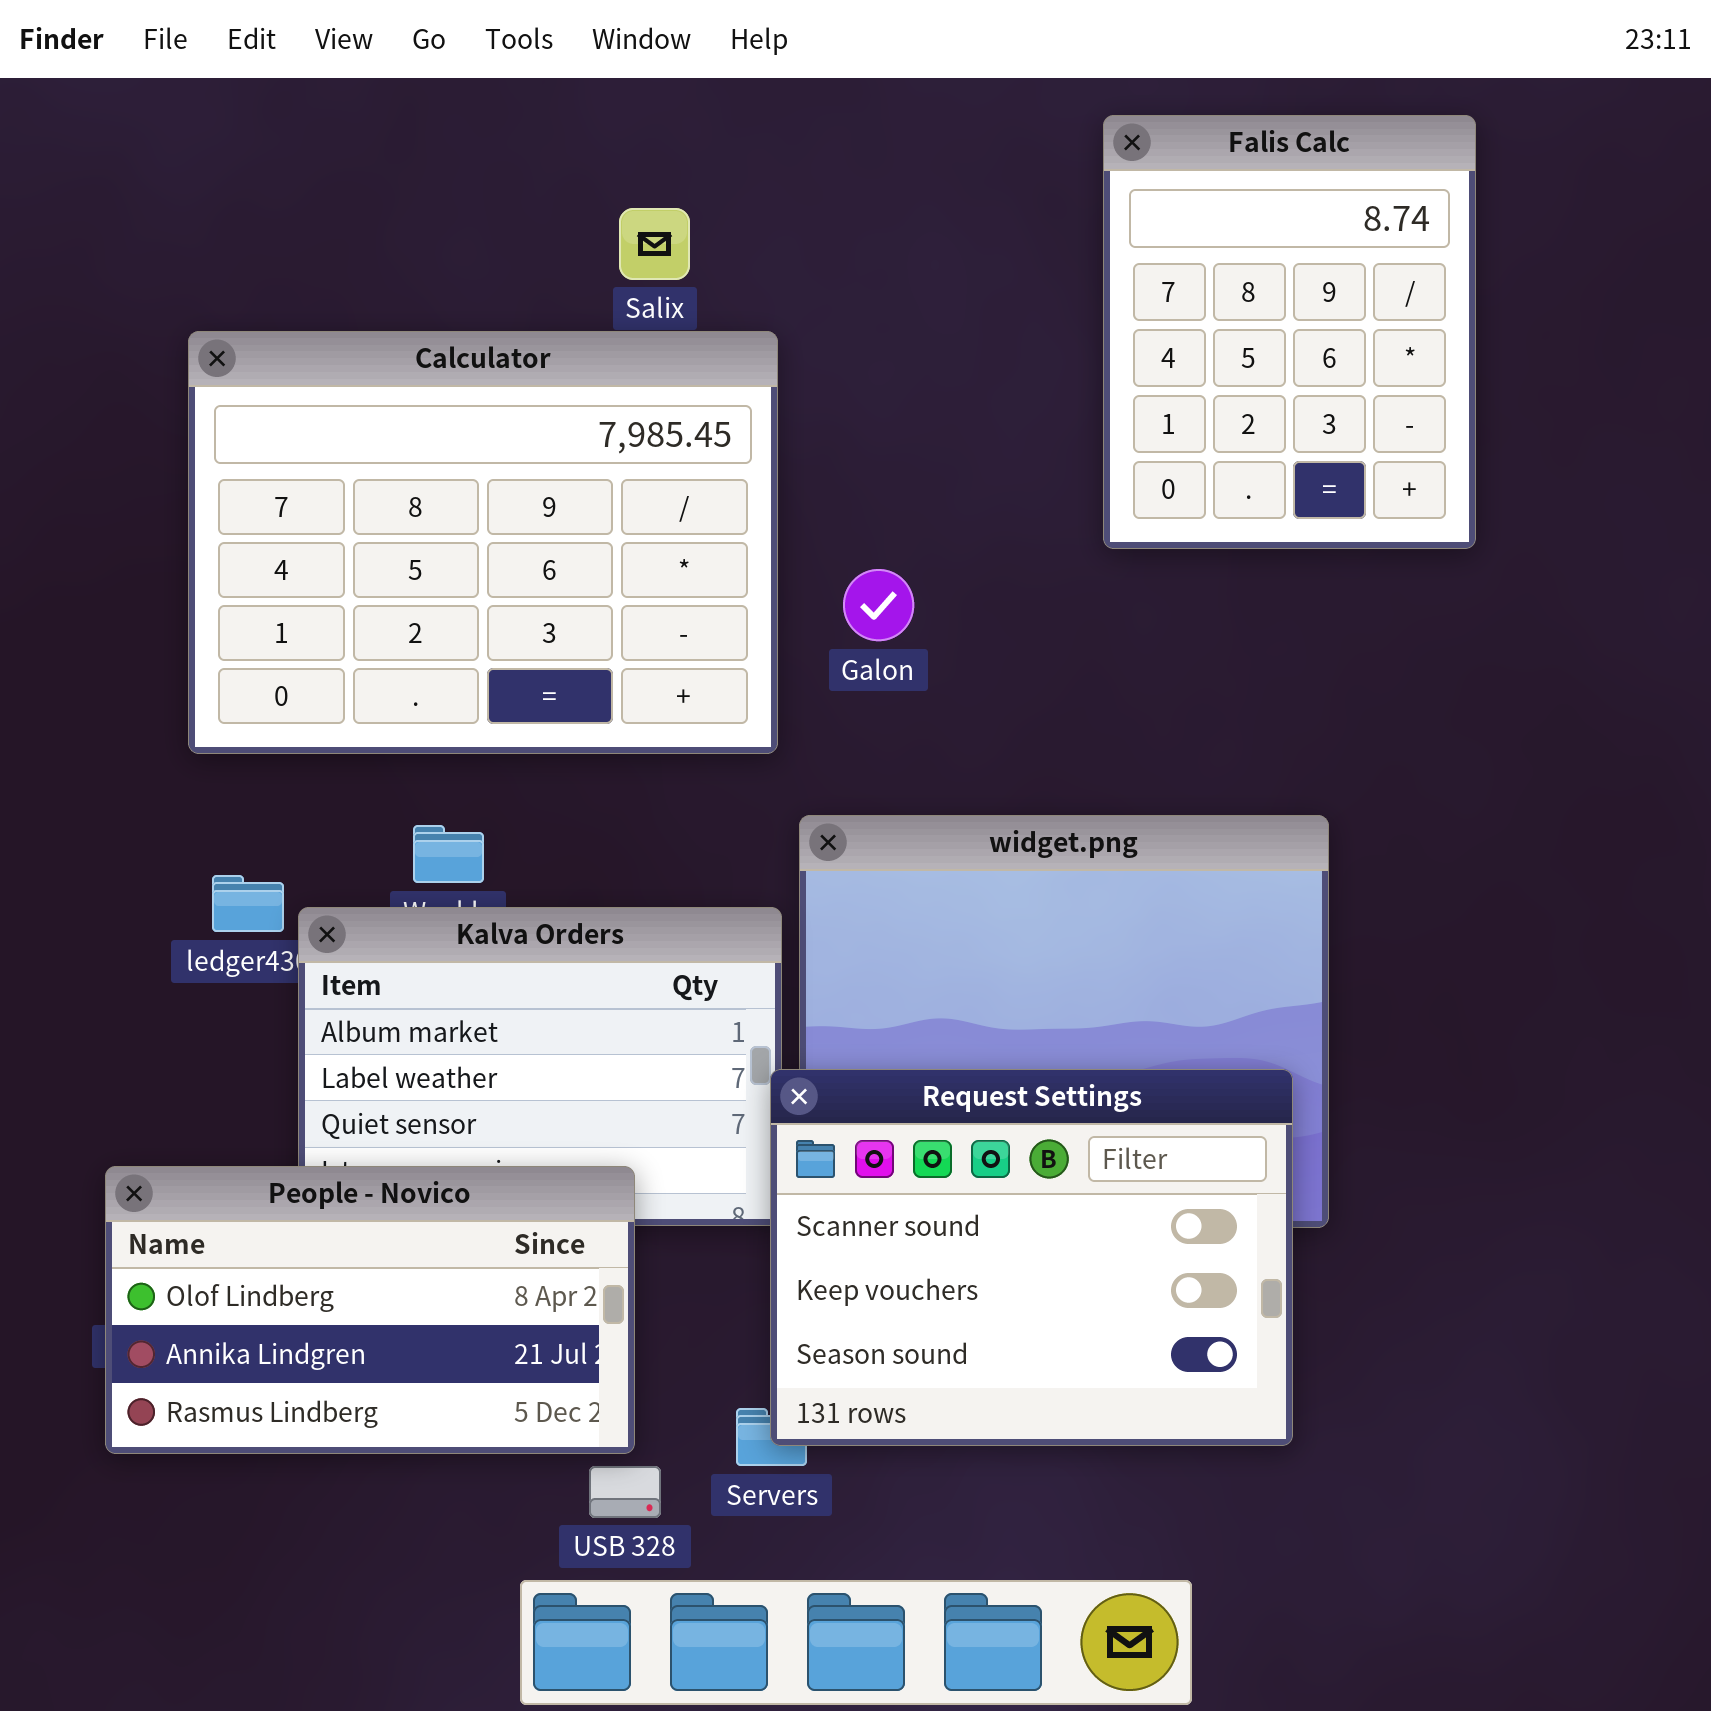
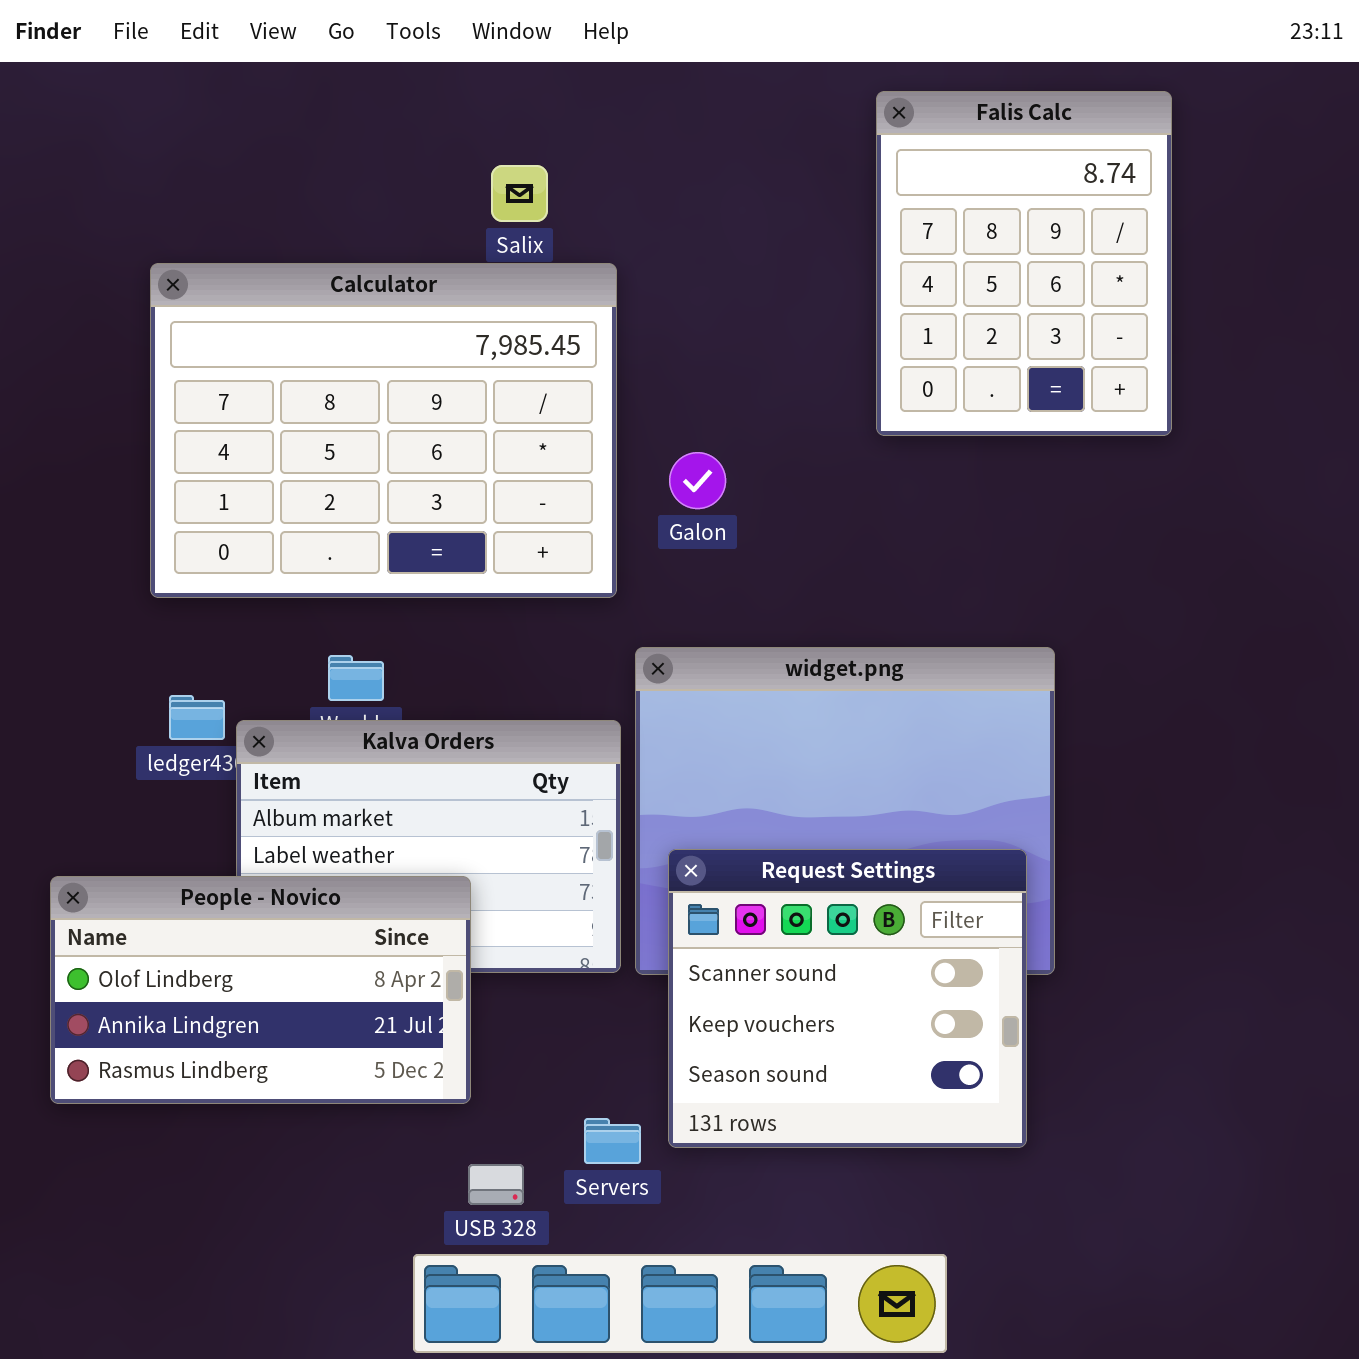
Request Settings: [770,1069,1293,1446] -> [668,849,1027,1148], resized
People - Novico: [105,1166,635,1454] -> [50,876,471,1104], moved

